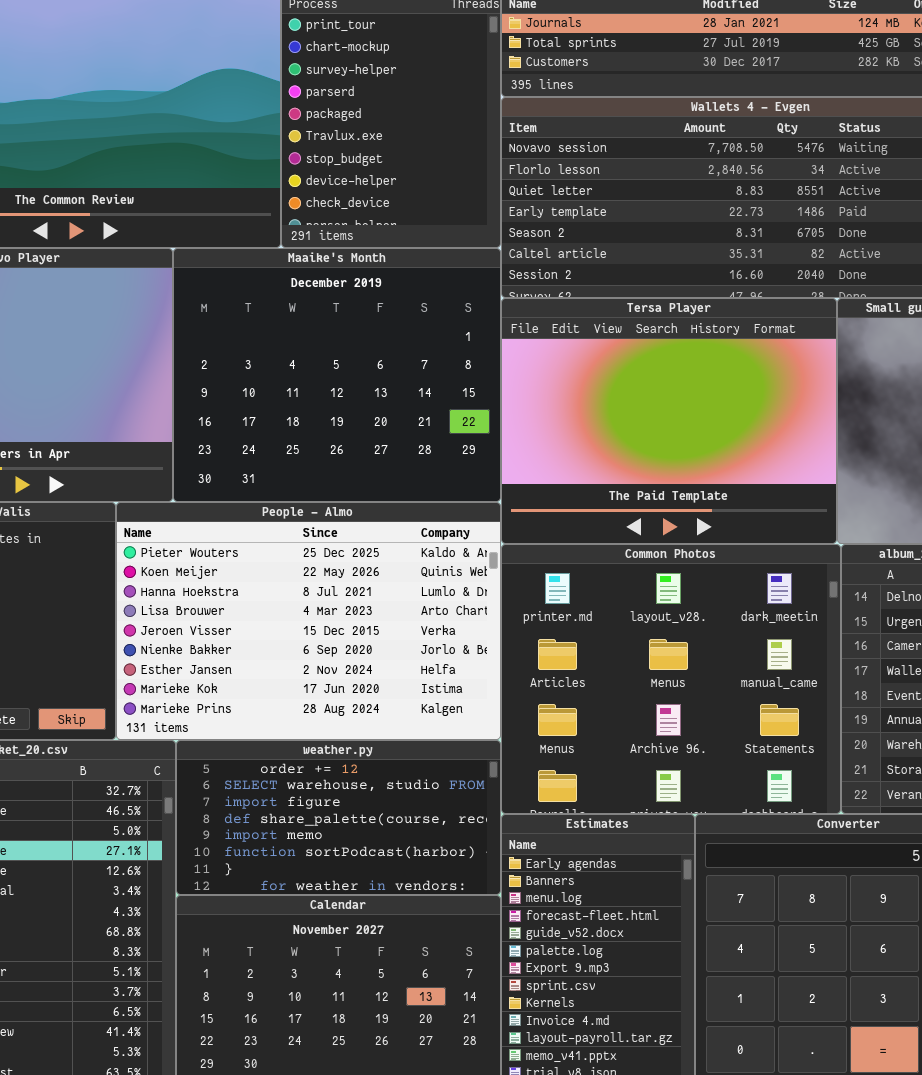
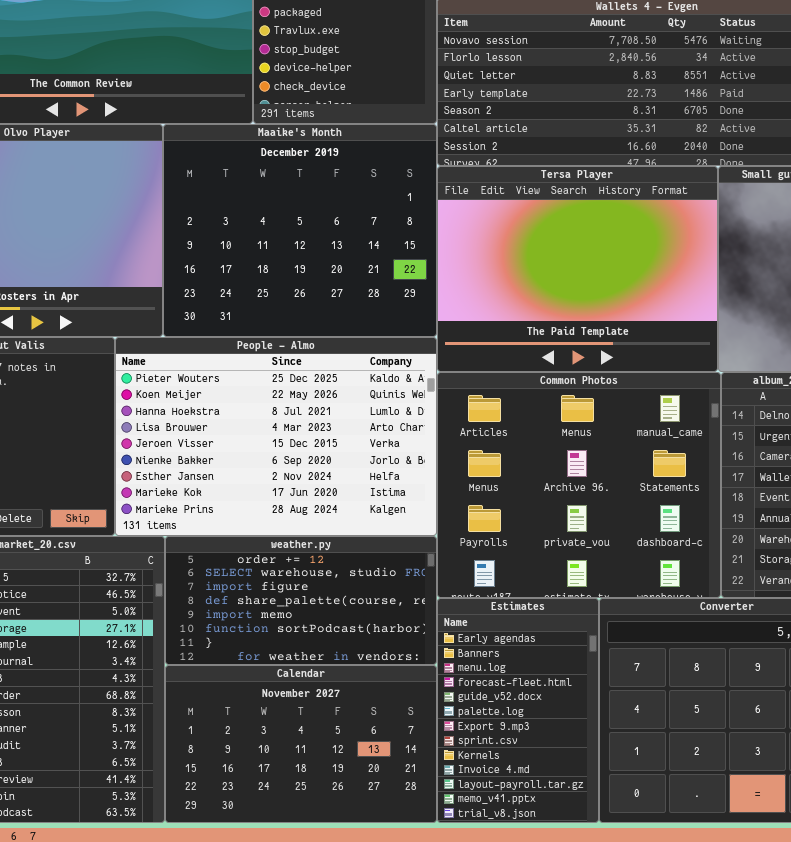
Common Photos: [501,544,841,814] -> [437,372,721,598], scrolled down 1 row

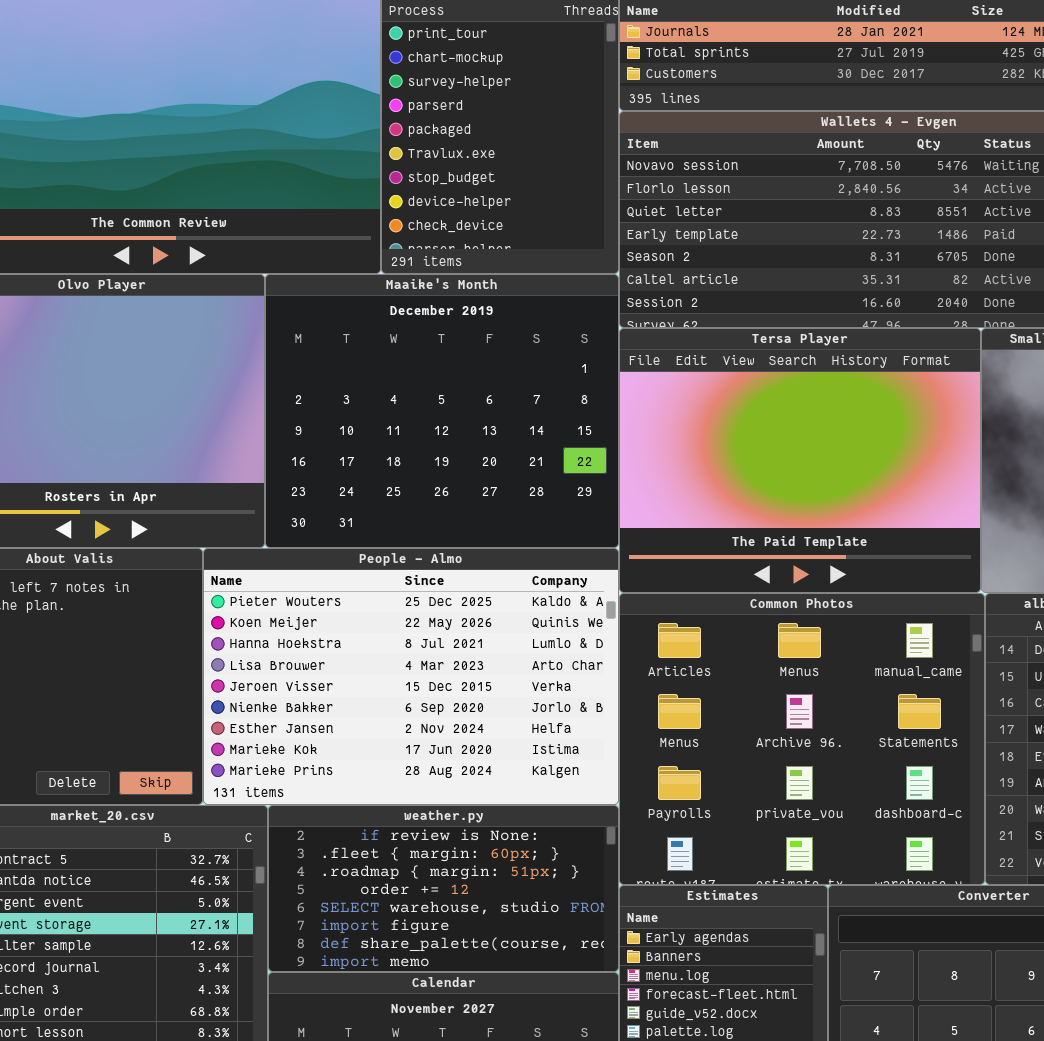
weather.py: [165,536,437,665] -> [268,805,619,972], scrolled up 3 rows

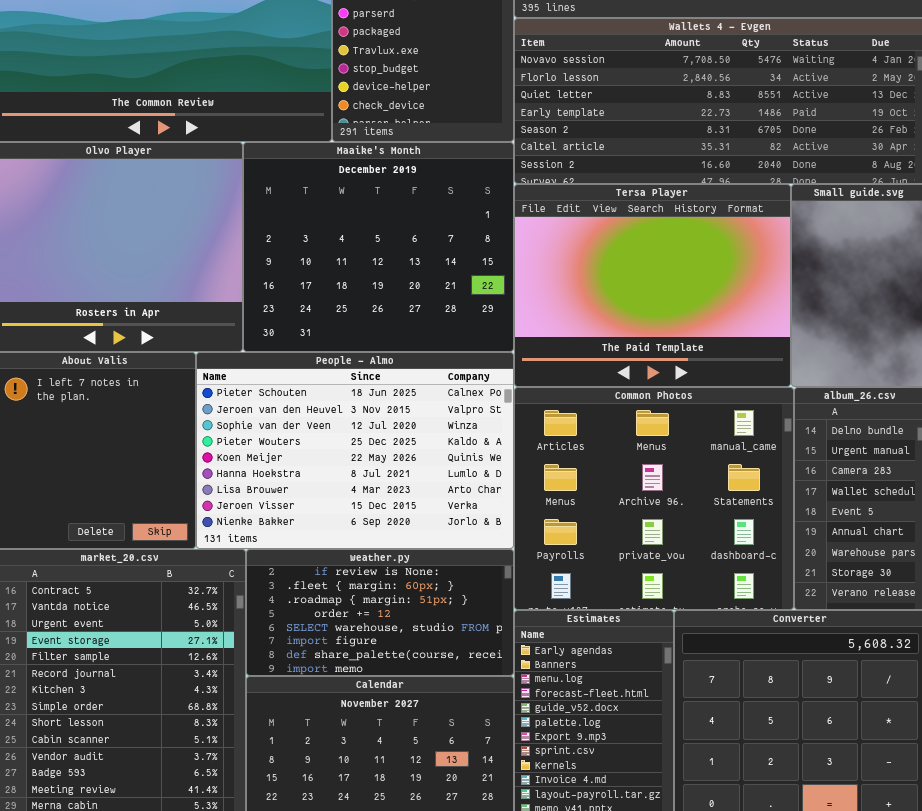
People - Almo: [203,548,619,805] -> [196,352,514,549], scrolled up 3 rows

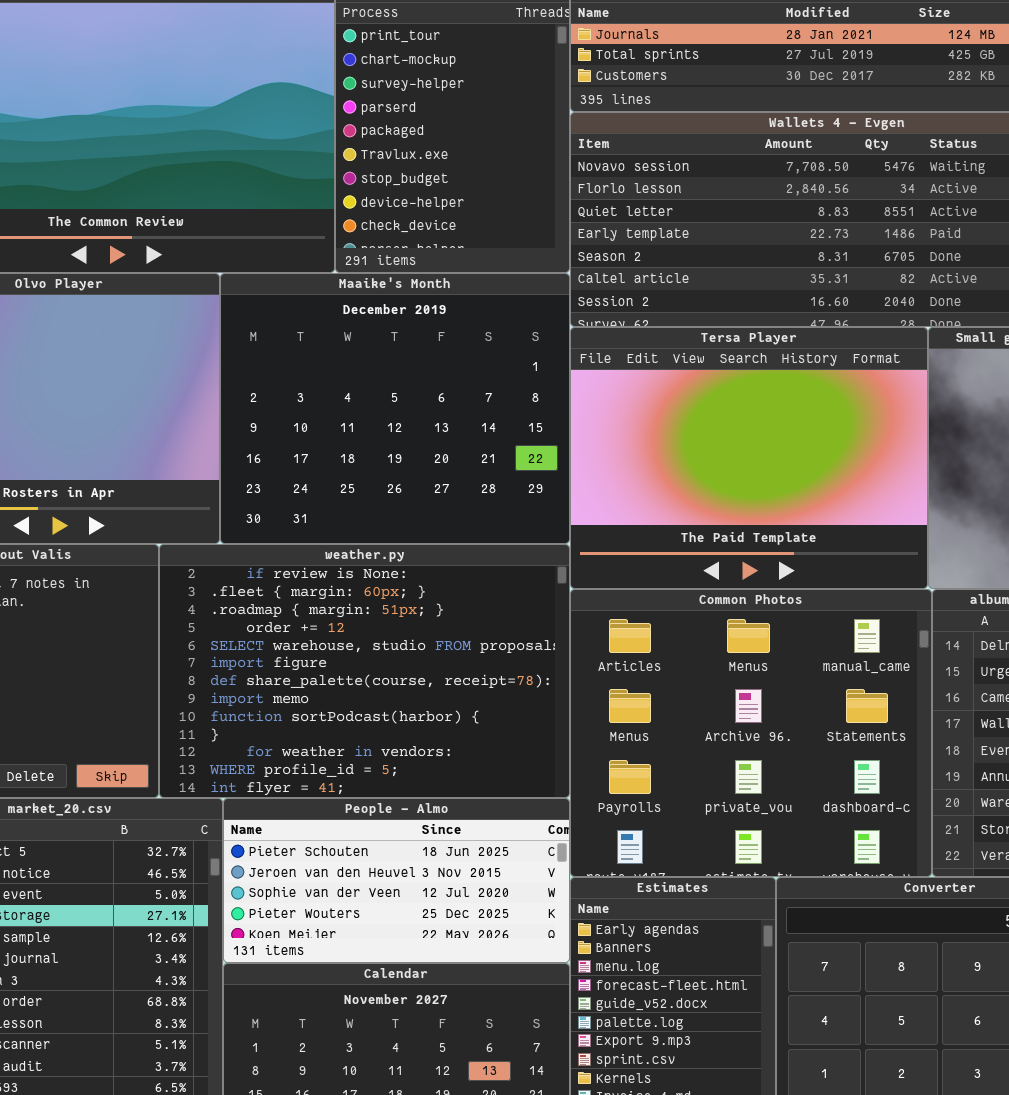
People - Almo: [196,352,514,549] -> [223,798,570,963], moved, resized
weather.py: [246,549,514,676] -> [159,544,570,798], moved, resized

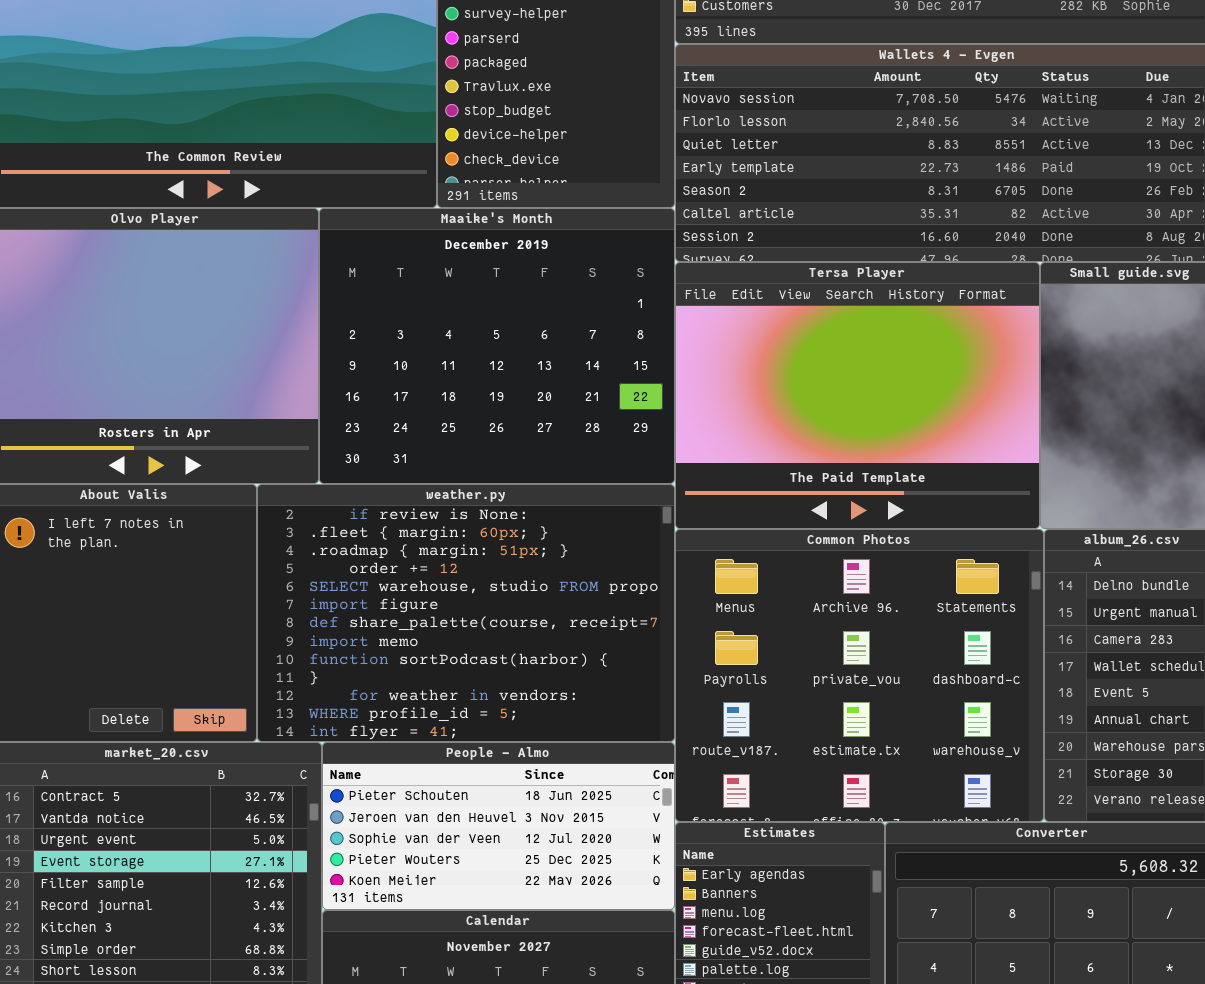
Common Photos: [570,589,932,877] -> [675,529,1044,822], scrolled down 1 row

